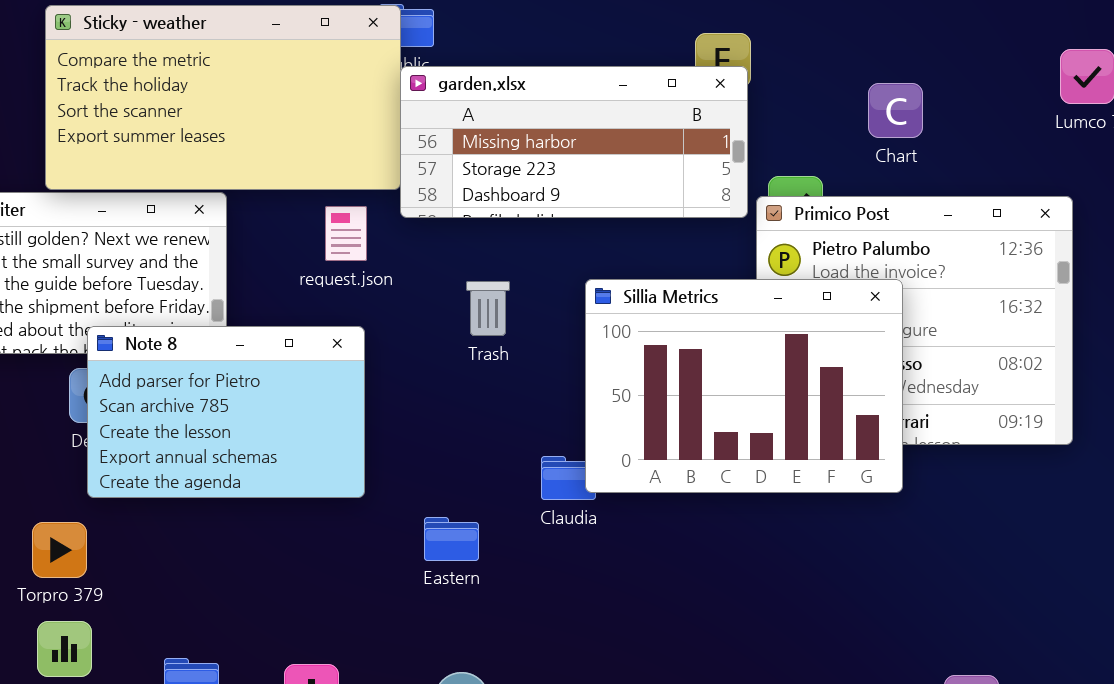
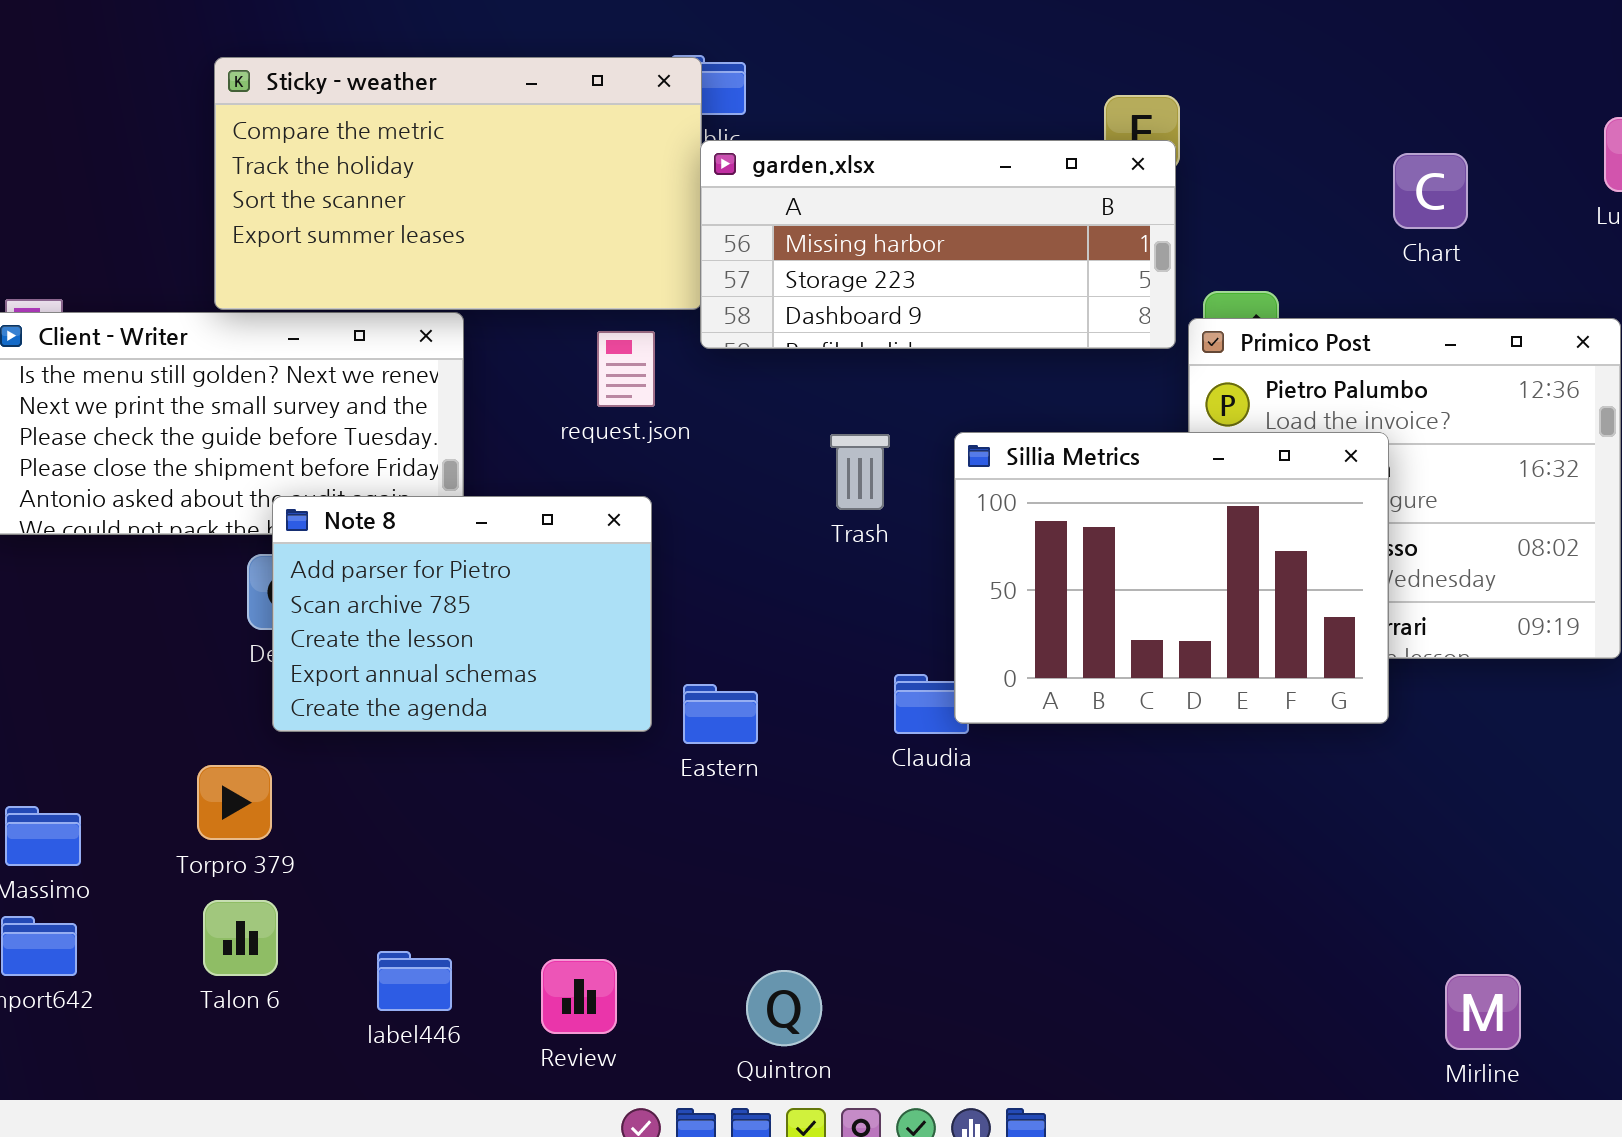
Chart: [868,83,923,138] -> [1393,153,1468,229], moved
Trash: [466,281,510,336] -> [830,434,890,510], moved
Eastern: [424,517,479,561] -> [683,684,758,744], moved

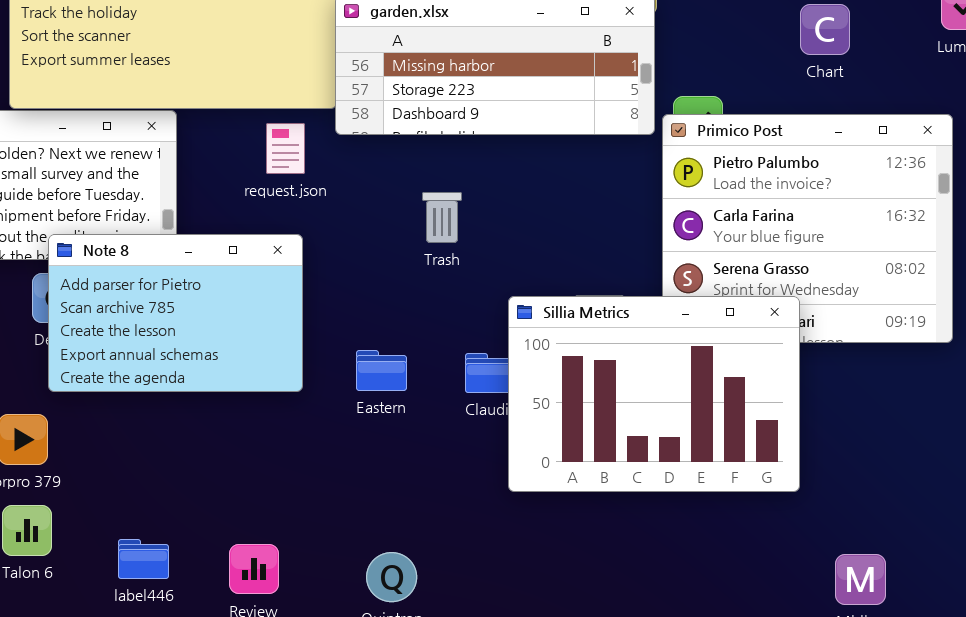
Sillia Metrics: [954,432,1389,724] -> [508,296,800,492], moved
Eastern: [683,684,758,744] -> [356,350,407,391], moved

